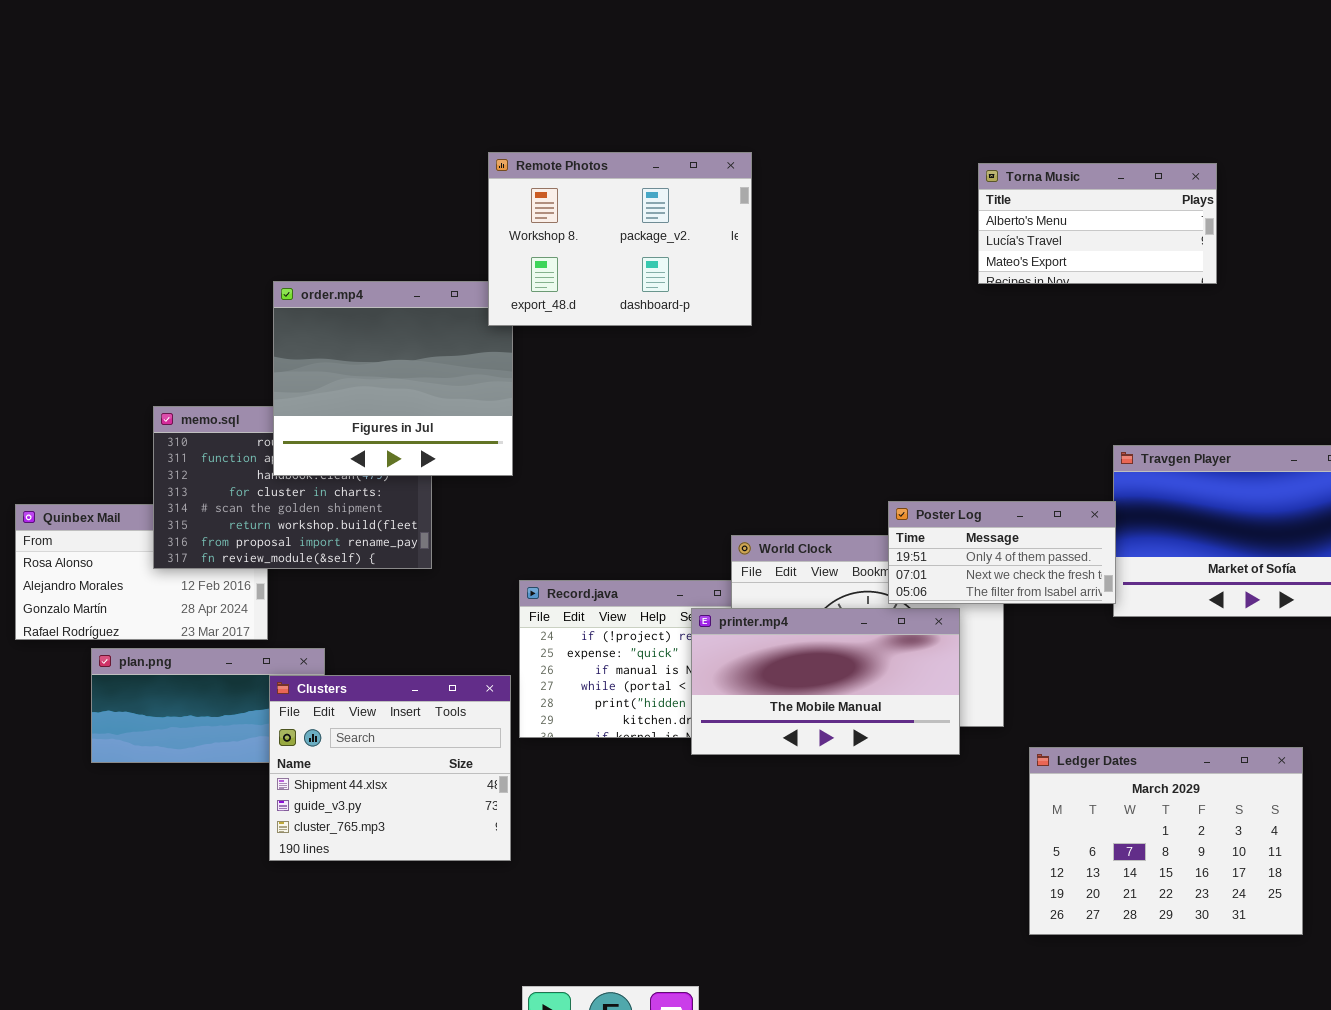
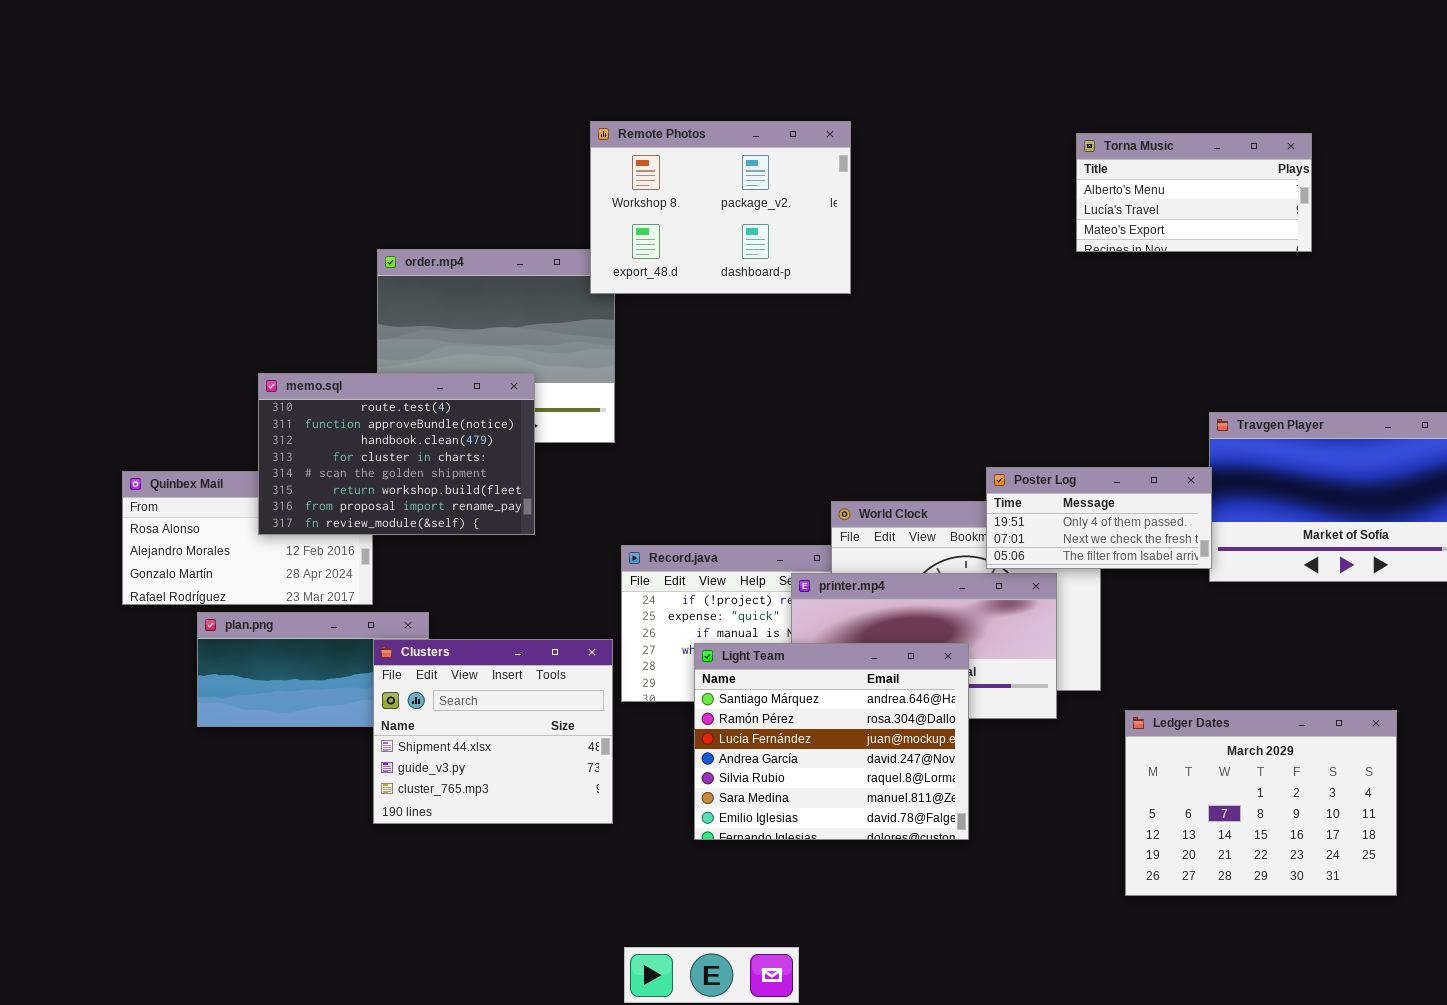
memo.sql: [153,406,432,569] -> [258,373,535,535], raised
Light Team: none -> [694,643,969,840], opened

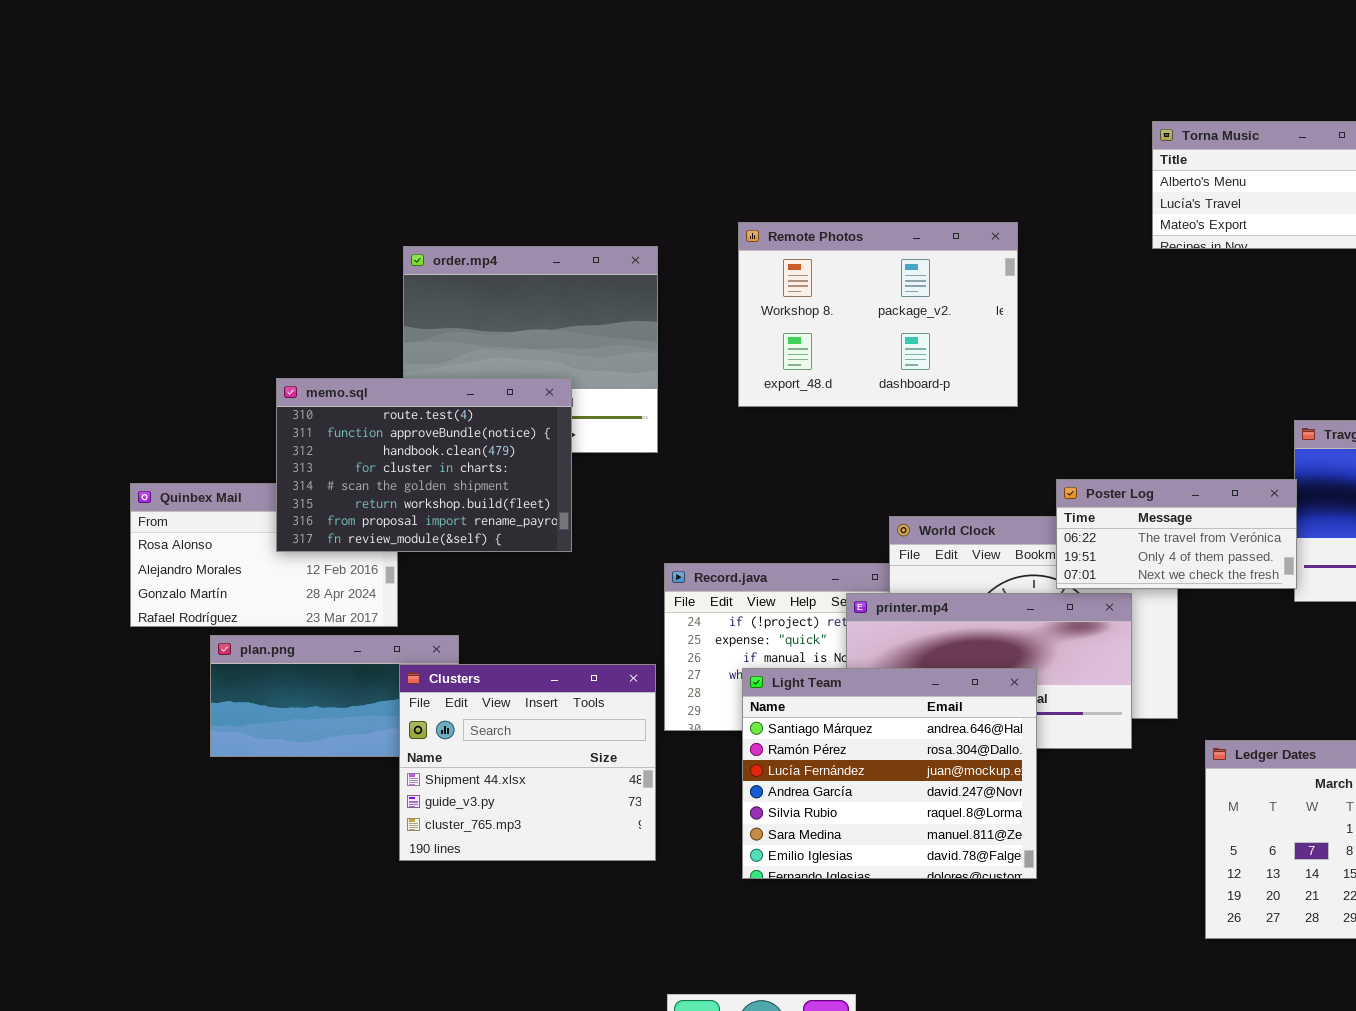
Remote Photos: [590,121,851,294] -> [738,222,1018,407], moved
Poster Log: [986,467,1212,569] -> [1056,479,1297,589], scrolled up 1 row

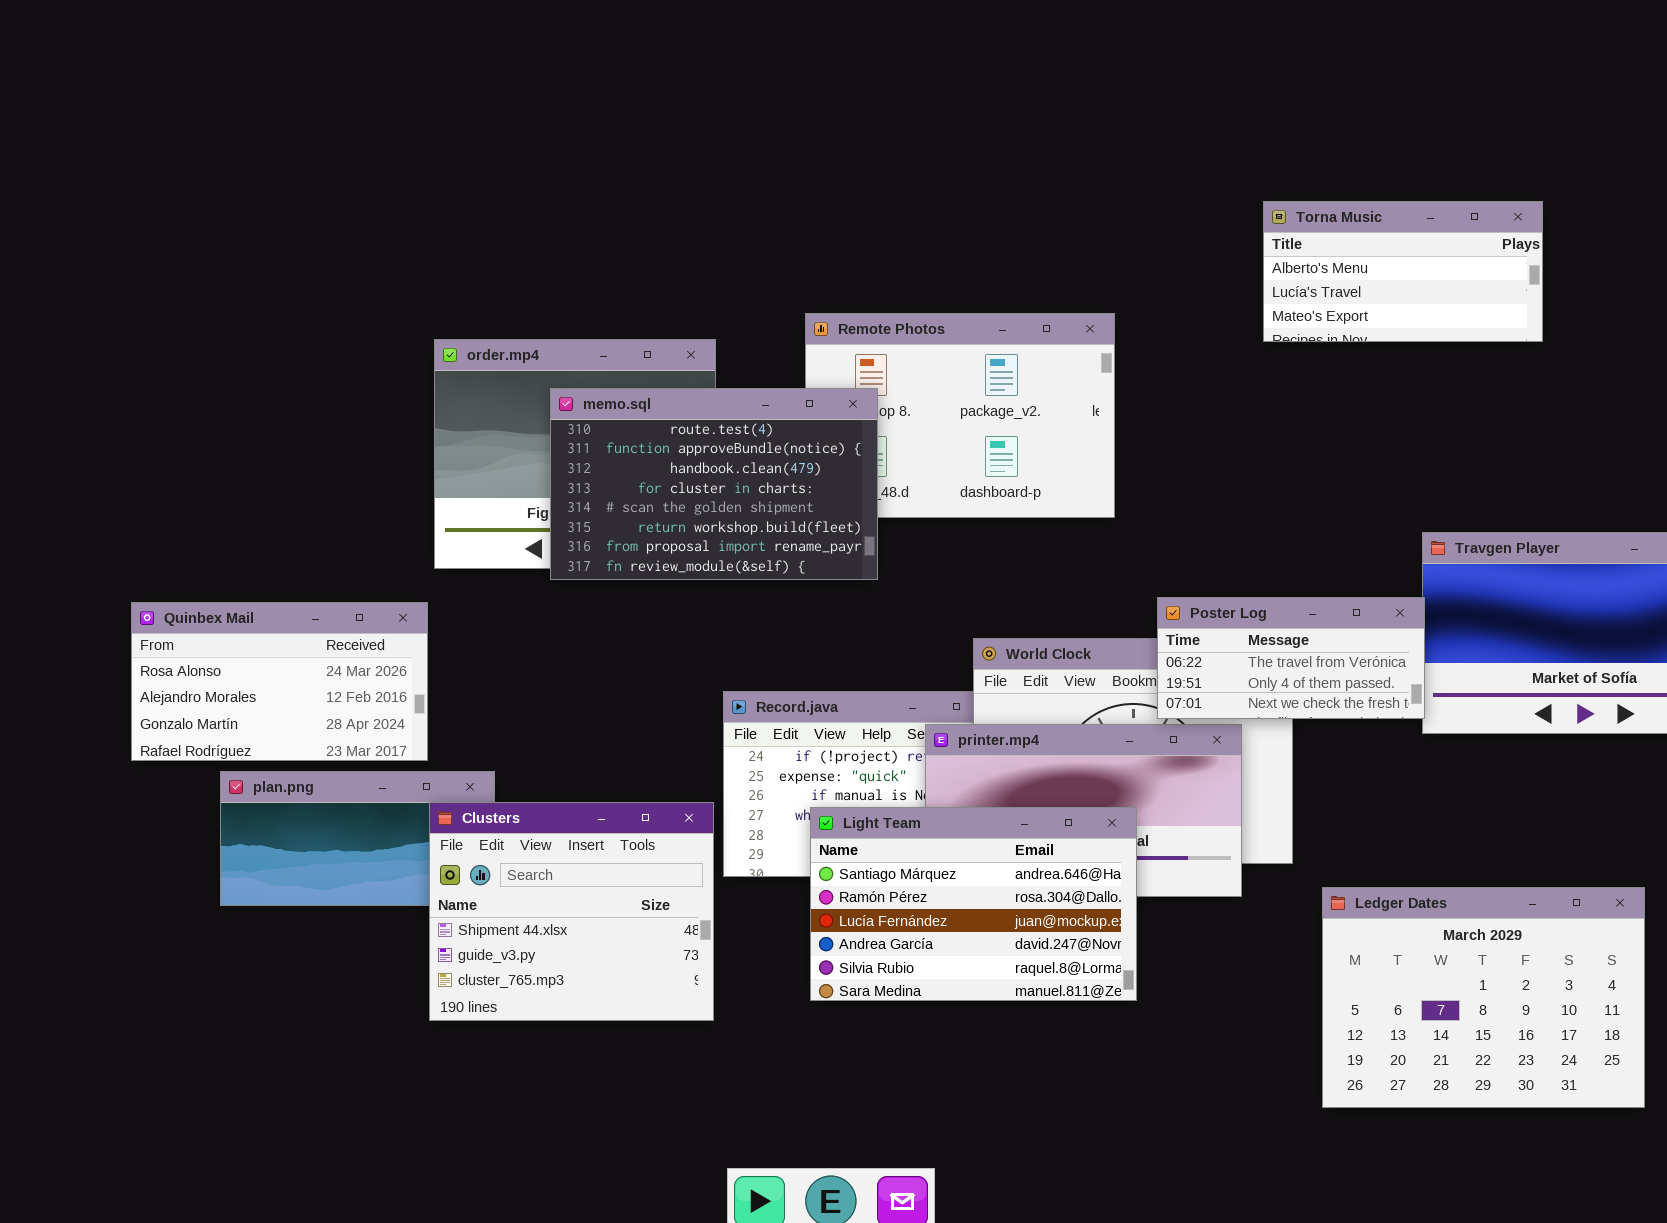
memo.sql: [276,378,572,552] -> [550,388,878,580], moved
Light Team: [742,668,1037,879] -> [810,807,1137,1001], resized

